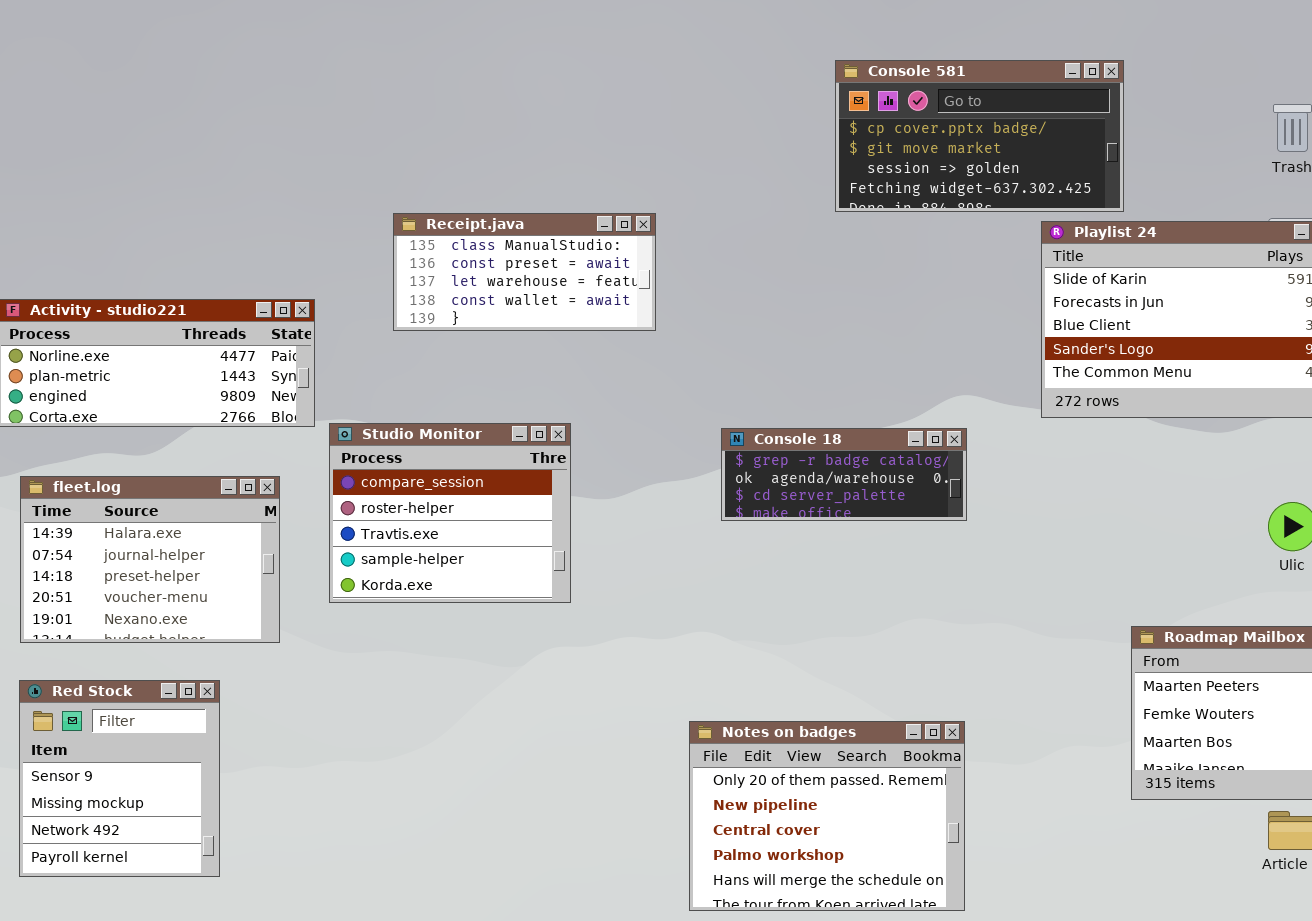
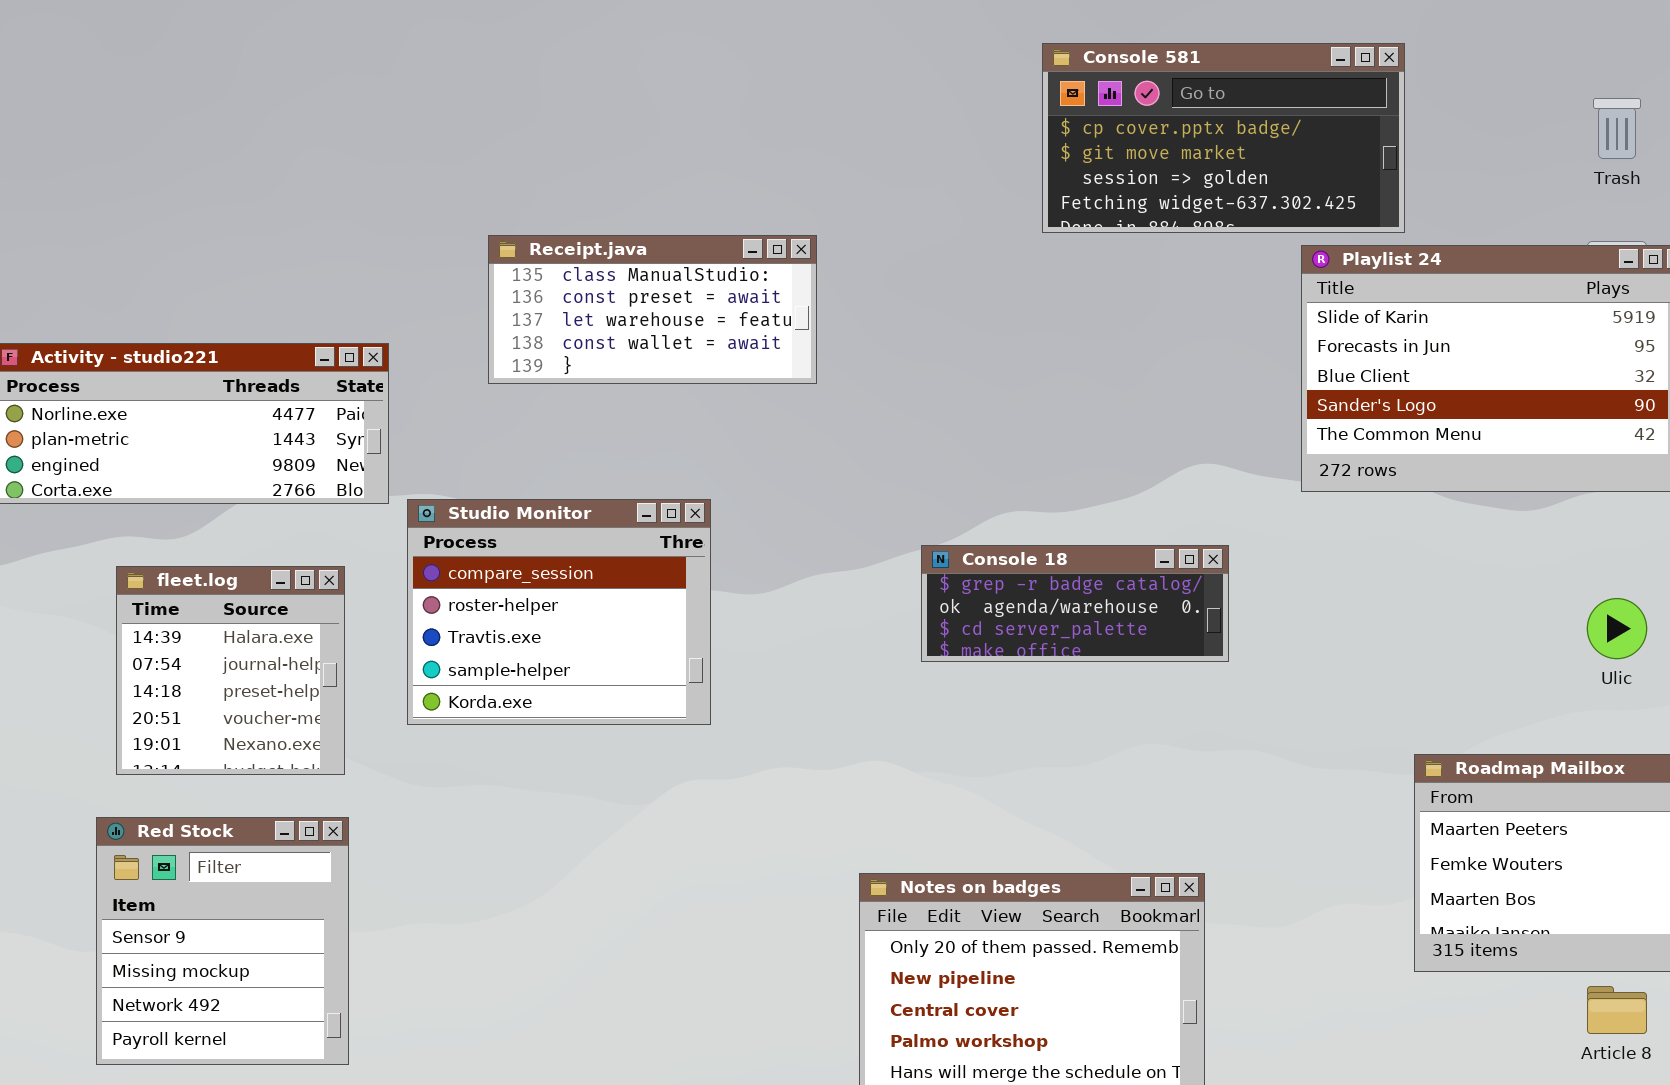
Console 18: [721,428,967,521] -> [921,545,1229,662], moved
fleet.log: [20,476,280,643] -> [116,566,345,775], resized
Red Stock: [19,680,220,877] -> [96,817,349,1065], moved

